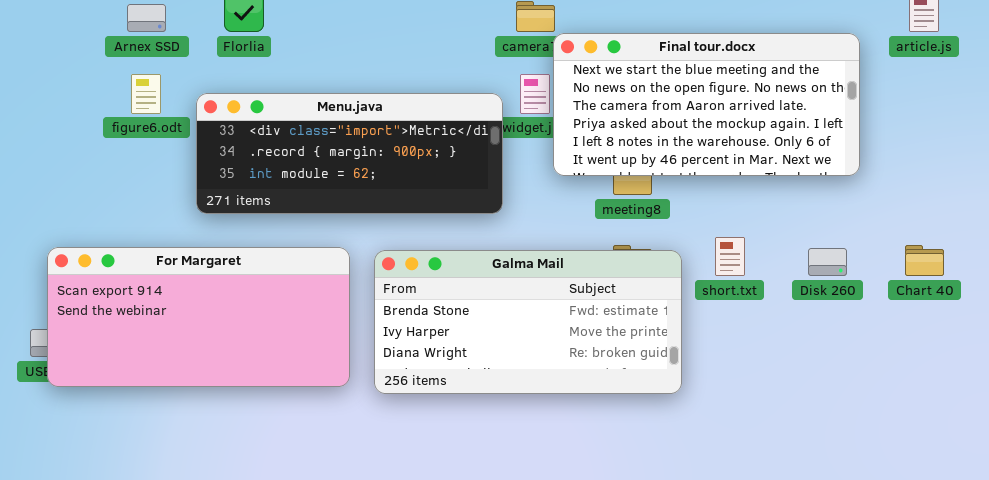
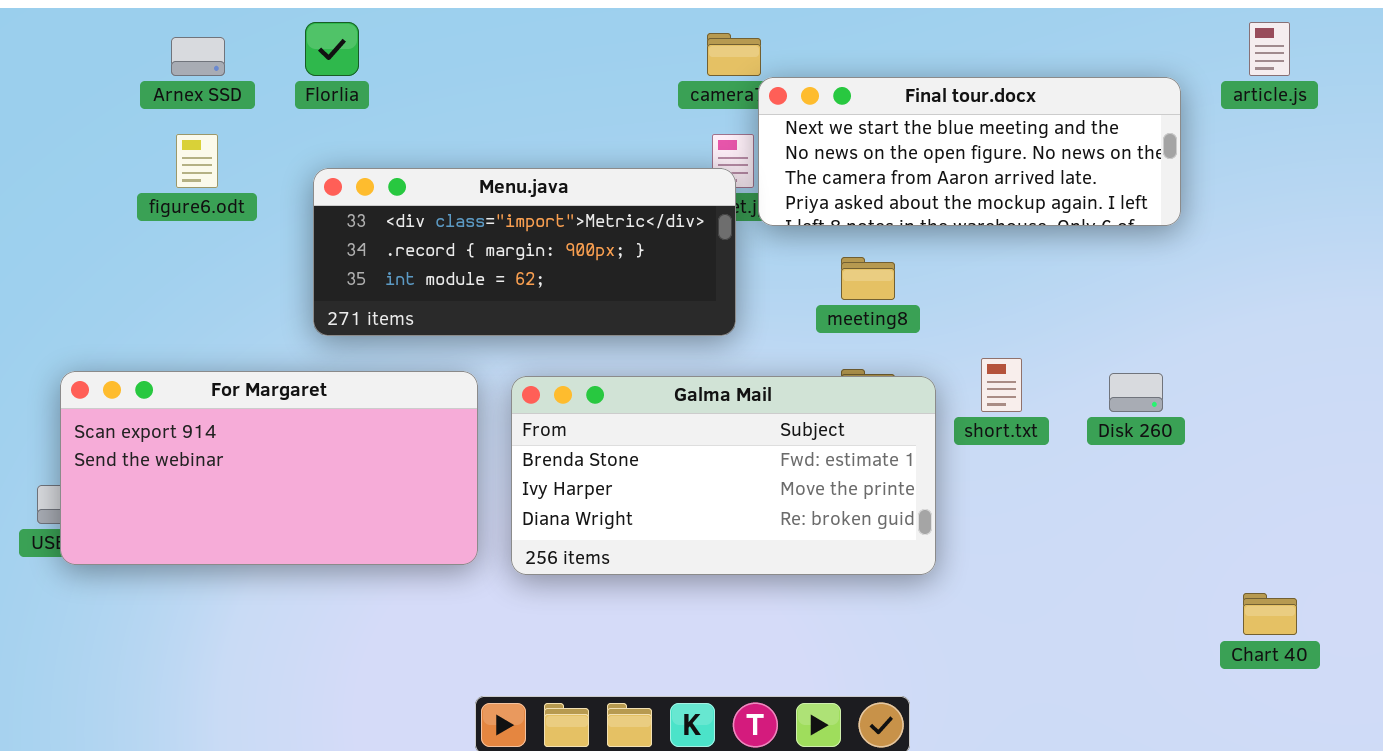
Final tour.docx: [553,33,860,176] -> [758,77,1181,226], resized
Menu.java: [196,93,503,214] -> [313,168,736,336], moved
Chart 40: [905,245,944,276] -> [1243,593,1297,635], moved

